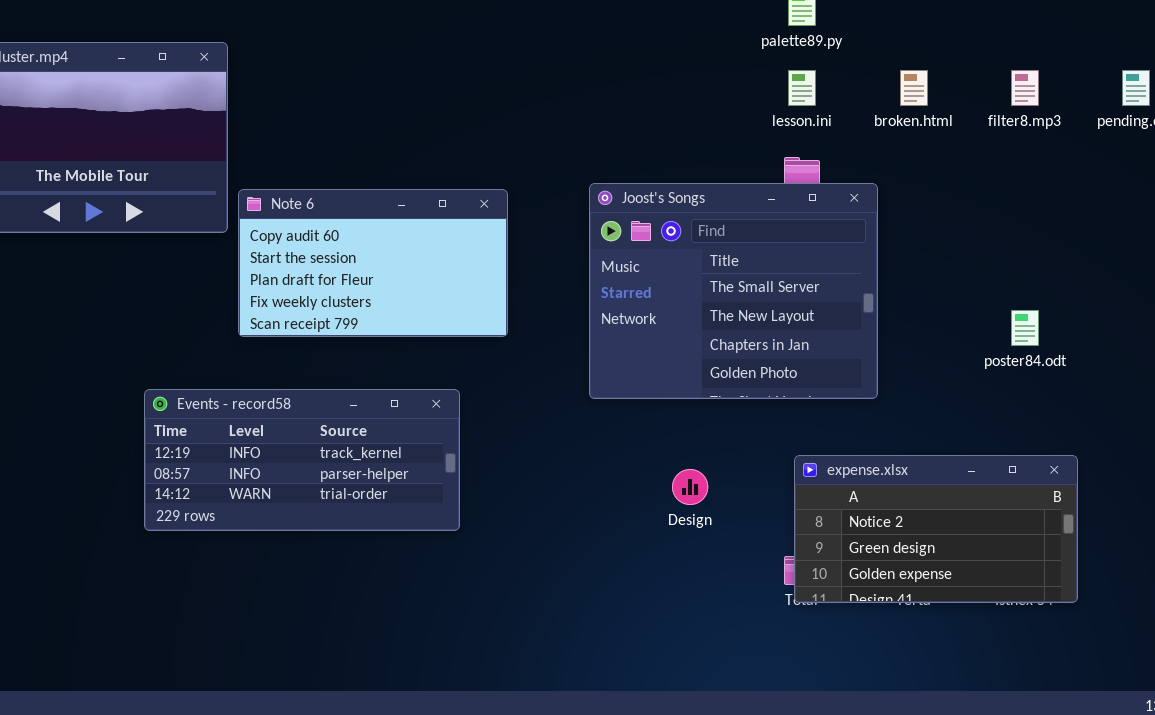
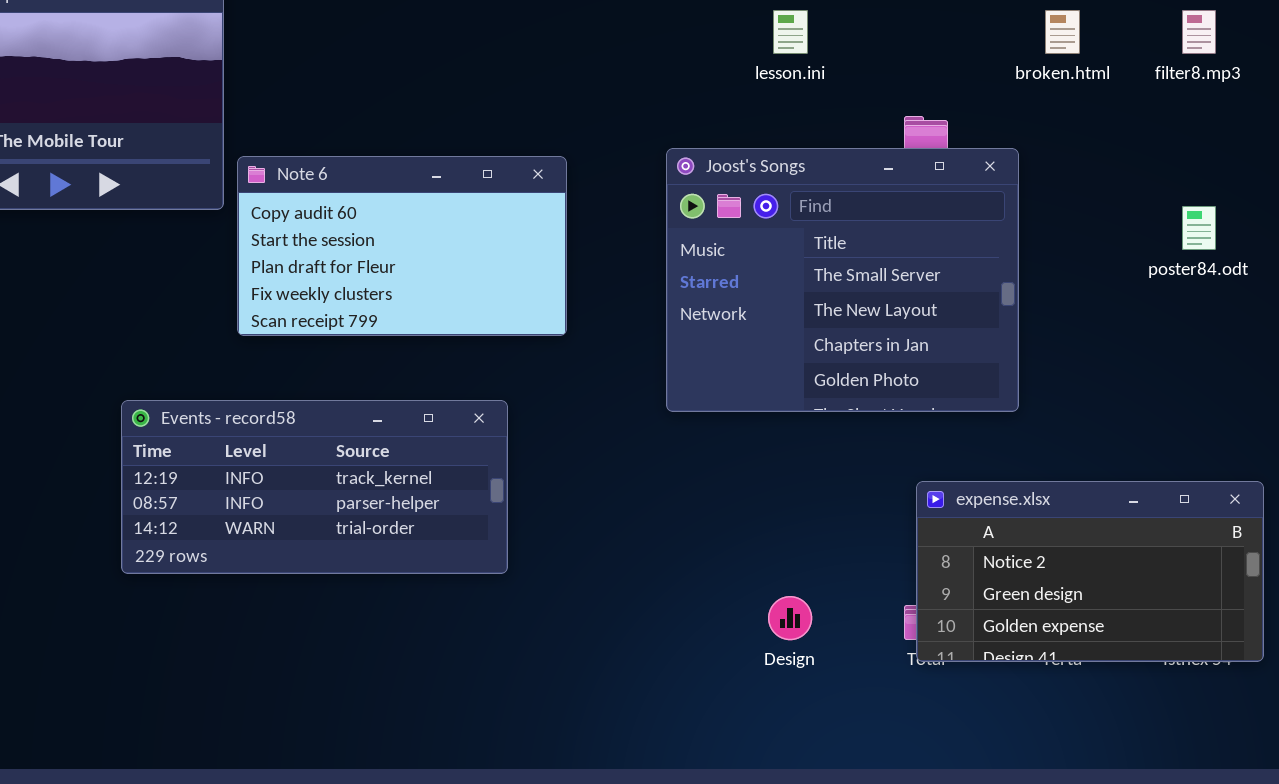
lesson.ini: [788,70,816,106] -> [773,10,808,54], moved
poster84.odt: [1011,310,1039,346] -> [1182,206,1216,250], moved
Design: [672,469,708,505] -> [768,596,812,640], moved

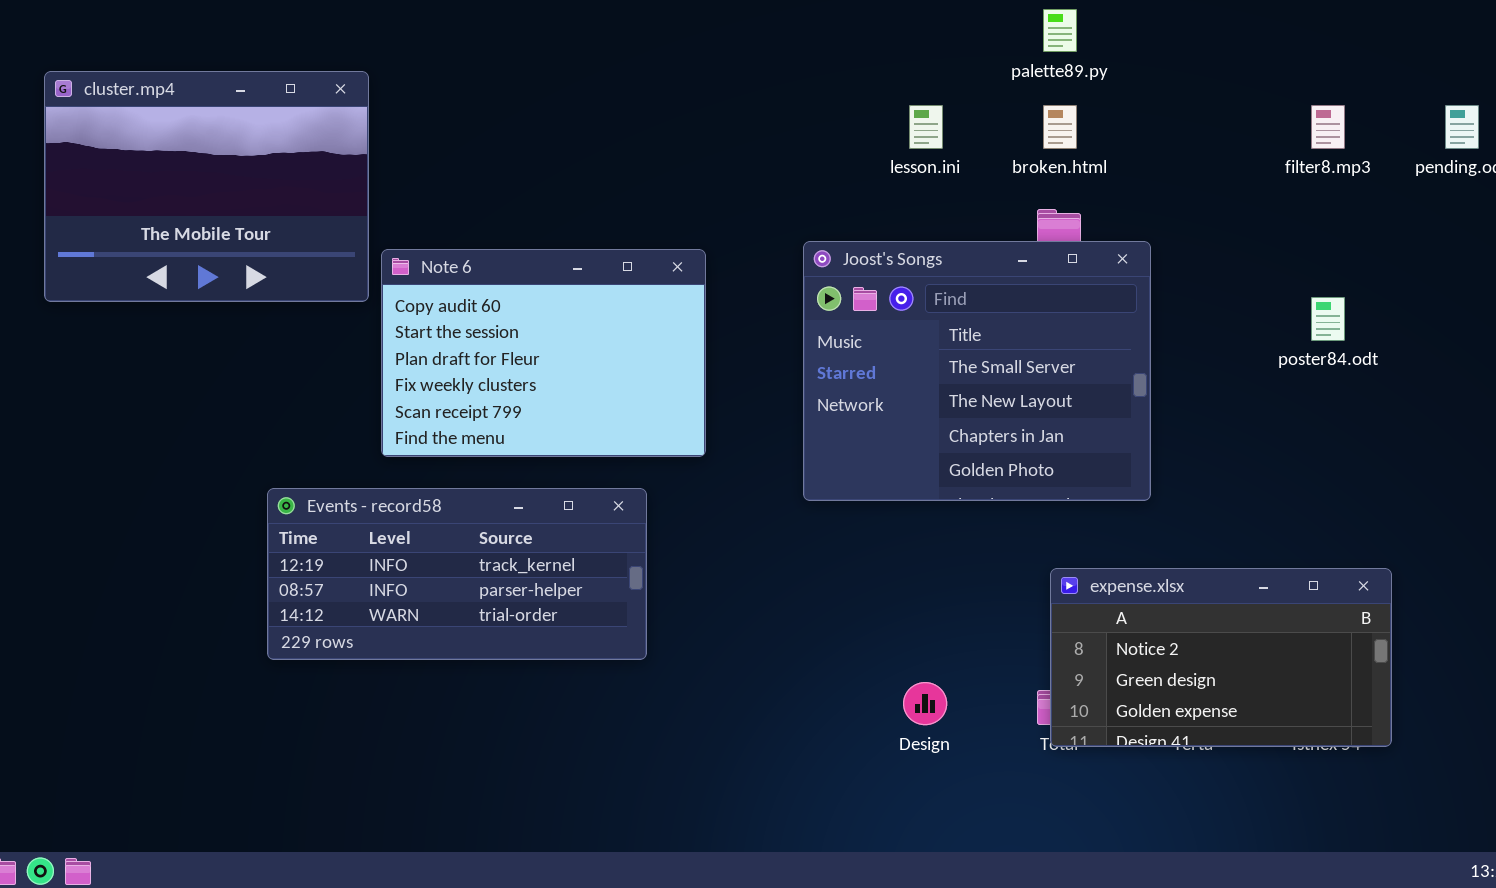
broken.html: [1045,10,1080,54] -> [1043,105,1077,149], moved
Note 6: [237,156,567,336] -> [381,249,706,457], resized

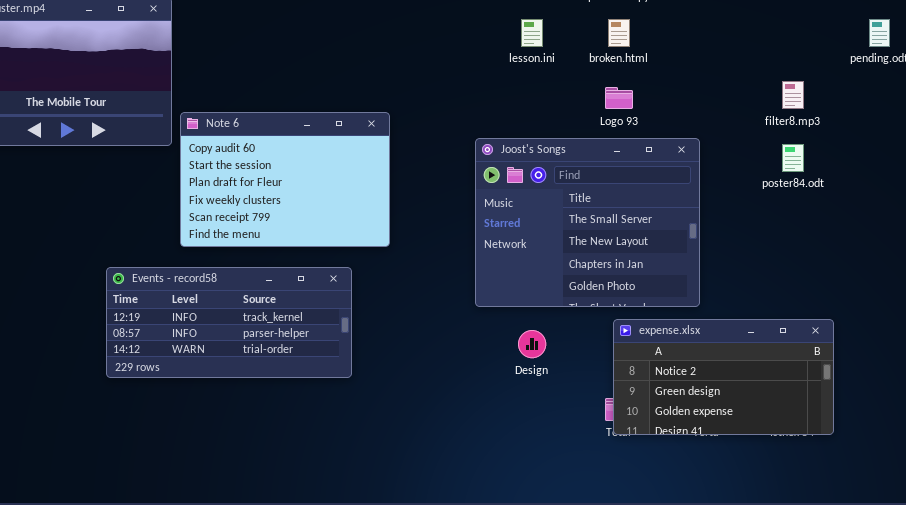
filter8.mp3: [1311,105,1345,149] -> [782,81,804,109], moved
Joost's Songs: [803,241,1151,501] -> [475,138,700,307], moved
Design: [903,682,947,725] -> [518,330,546,358], moved

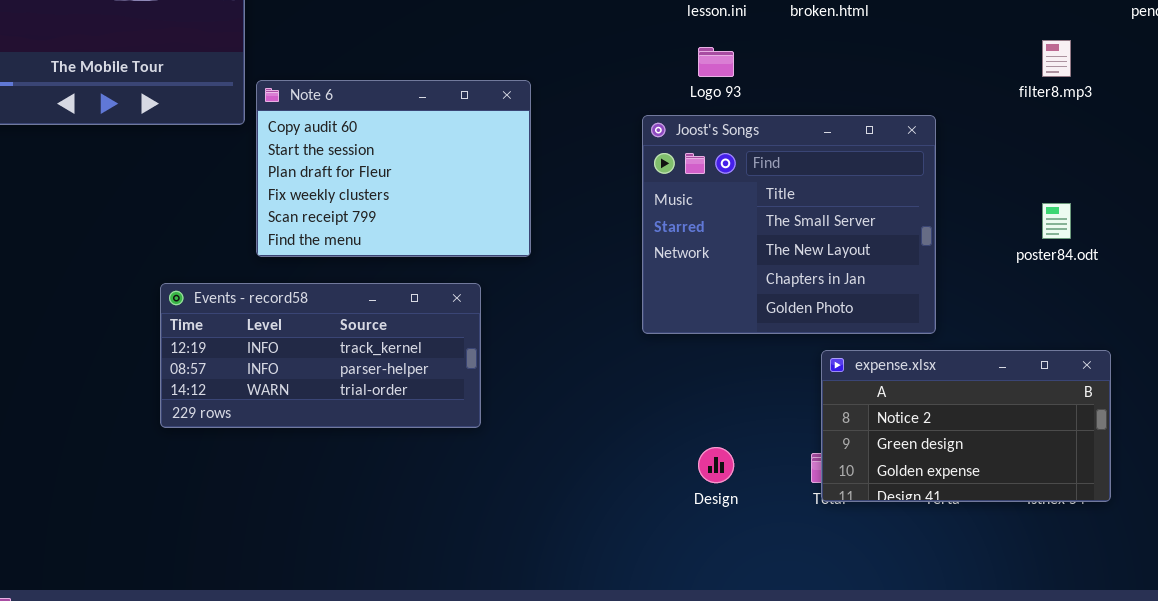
Logo 93: [605,87,633,109] -> [698,47,734,77], moved
poster84.odt: [782,144,804,172] -> [1042,203,1071,239], moved
Design: [518,330,546,358] -> [698,447,734,483], moved

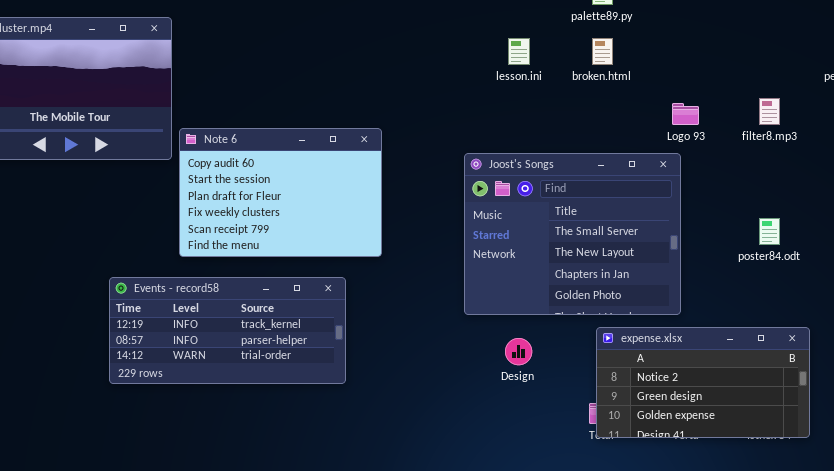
Logo 93: [698,47,734,77] -> [672,103,699,125], moved
Design: [698,447,734,483] -> [505,338,532,365], moved

